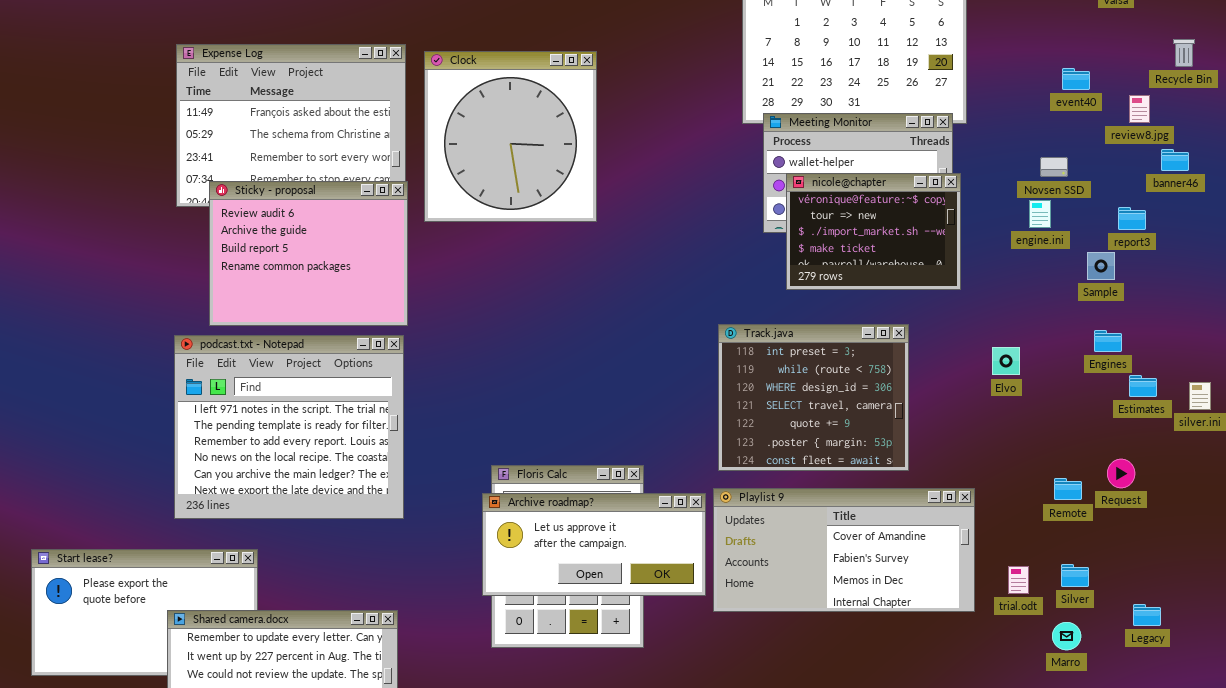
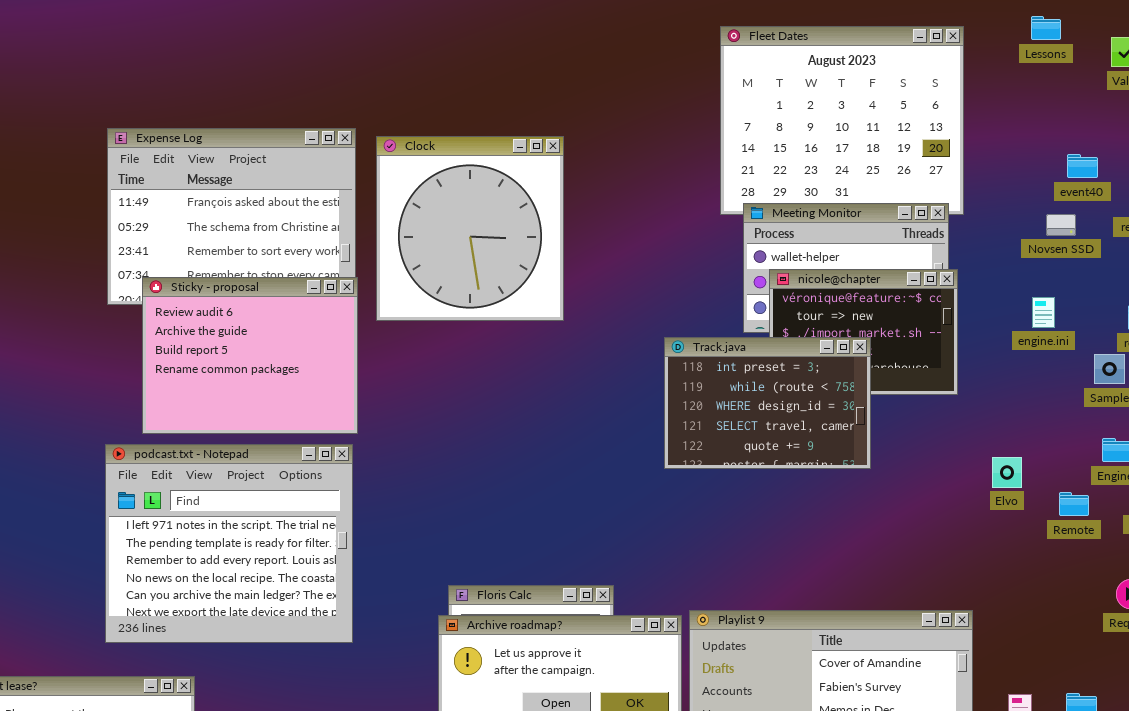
Novsen SSD: [1040,157,1068,177] -> [1046,214,1076,236], moved
Track.java: [718,324,909,471] -> [664,337,871,469], moved, resized
Remote: [1054,478,1082,500] -> [1059,492,1089,516], moved

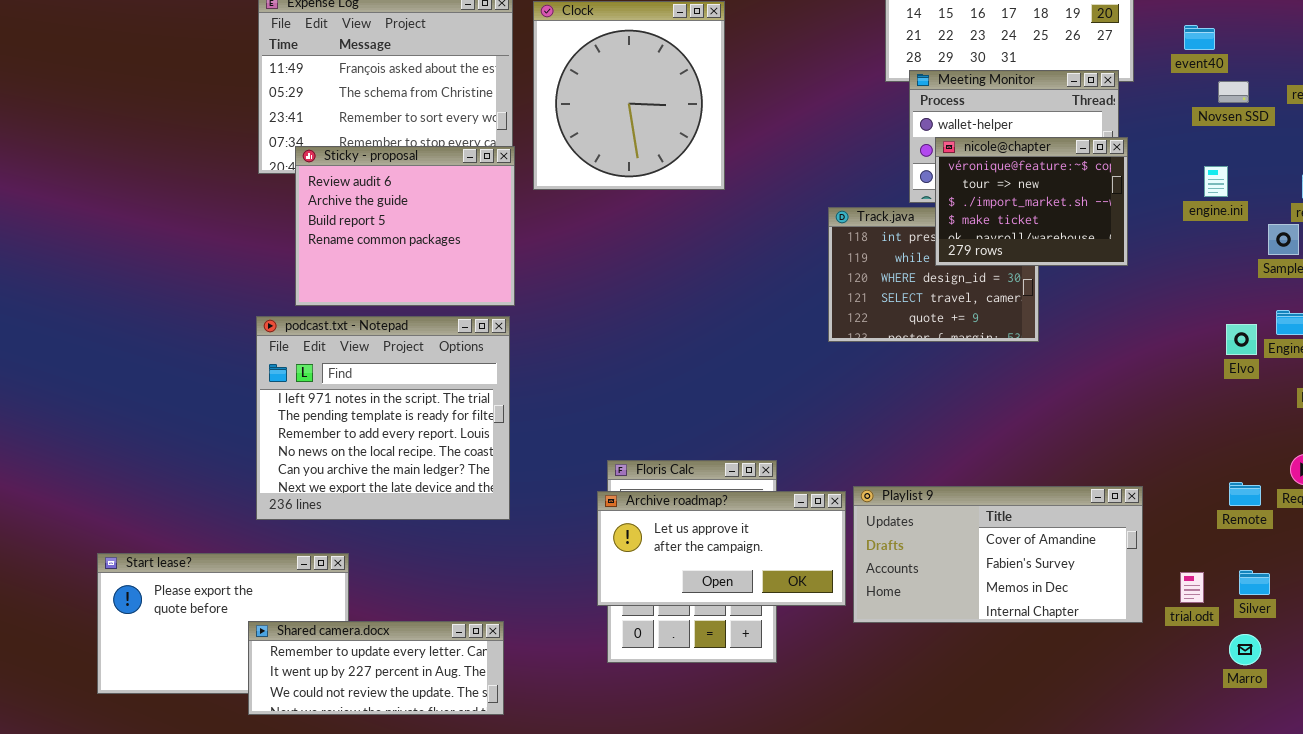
event40: [1067,154,1098,178] -> [1184,25,1215,50], moved
nicole@chapter: [769,269,958,395] -> [935,137,1128,266], raised
Elvo: [992,457,1022,488] -> [1226,324,1257,355], moved
Remote: [1059,492,1089,516] -> [1229,482,1261,506], moved

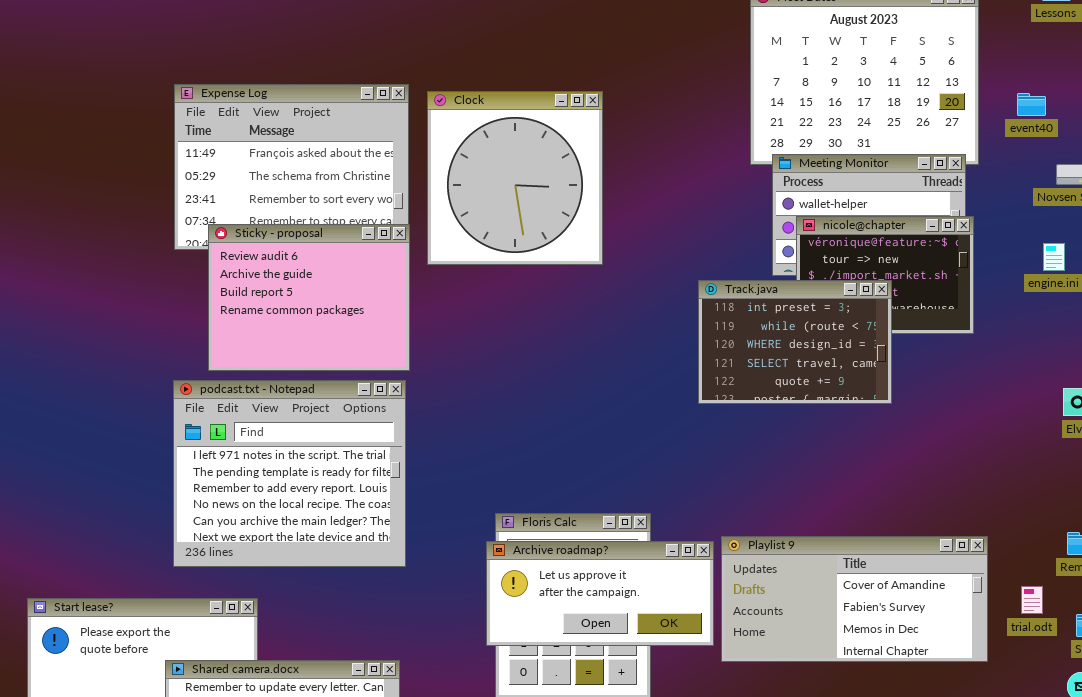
event40: [1184,25,1215,50] -> [1017,93,1046,116], moved
Track.java: [828,207,1039,342] -> [698,280,892,404], raised
trial.odt: [1180,572,1204,603] -> [1021,586,1043,614], moved

